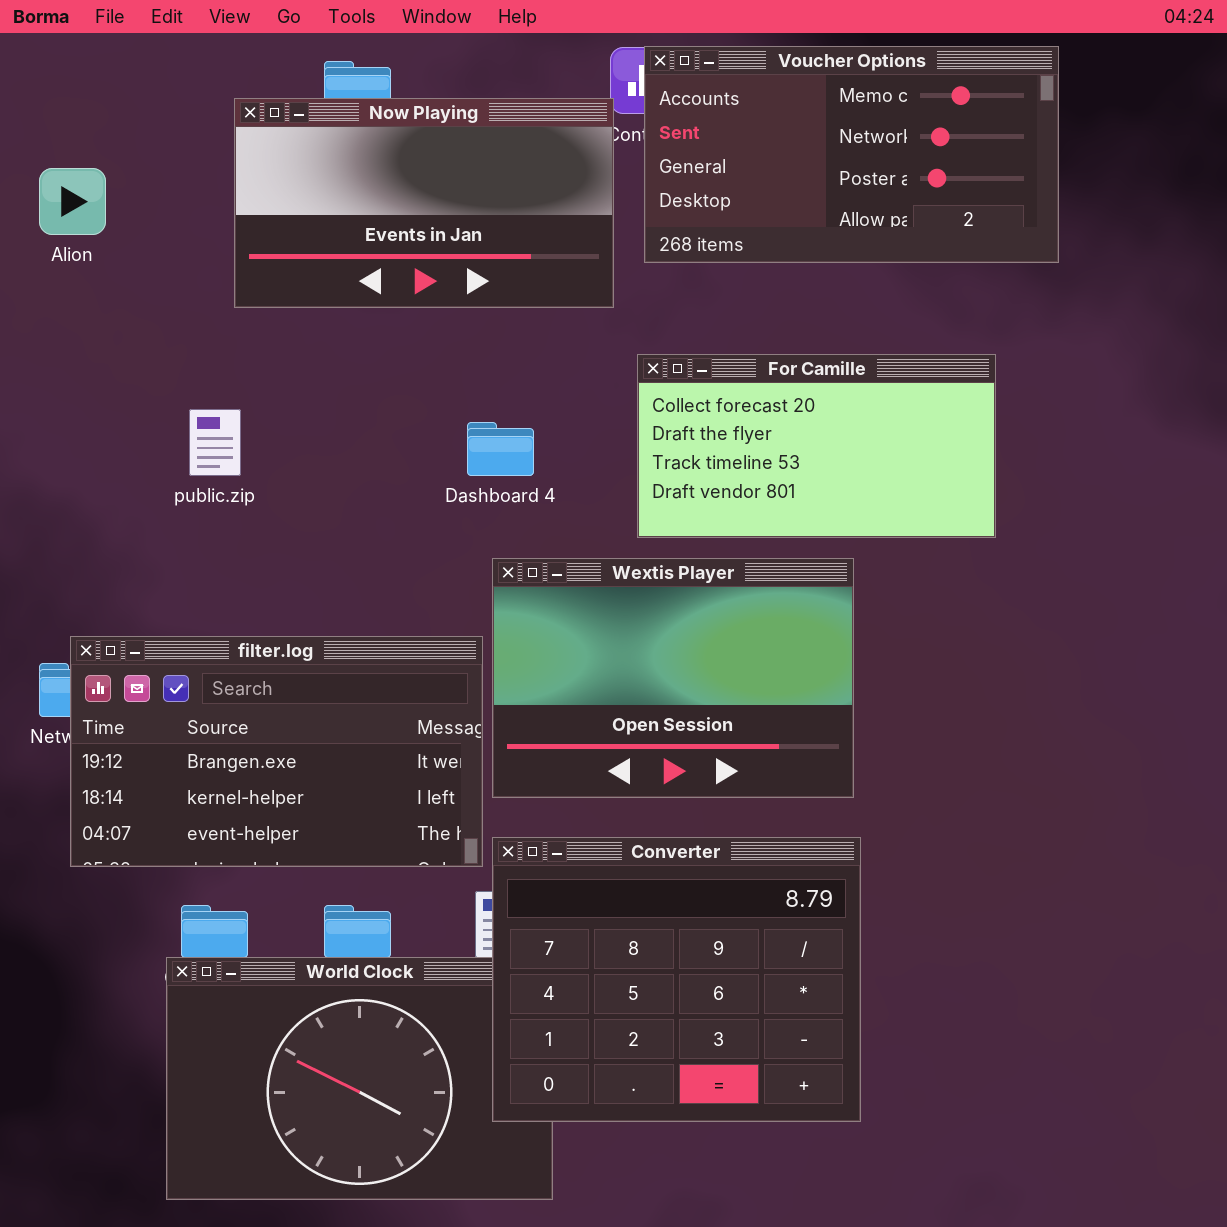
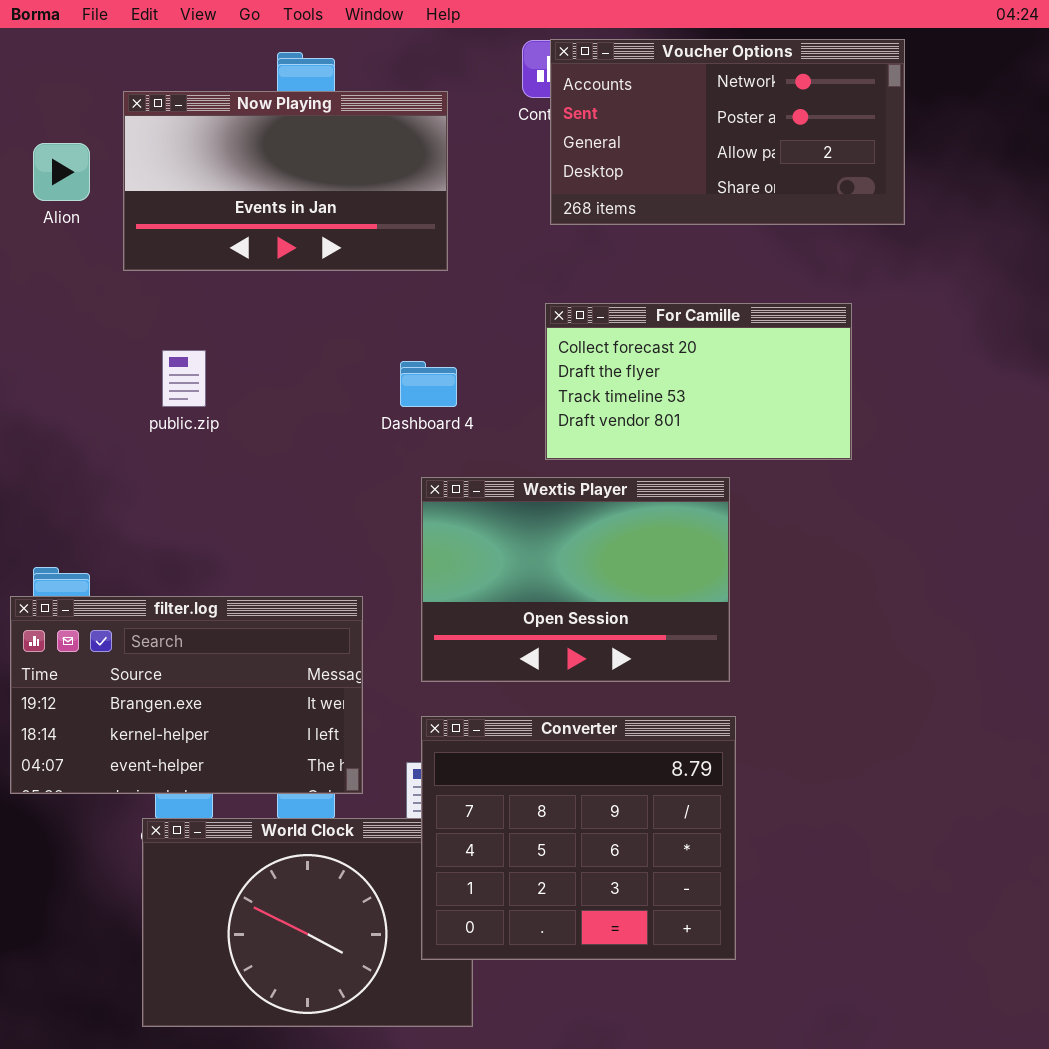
Voucher Options: [644,46,1059,263] -> [550,39,905,225], scrolled down 1 row
Now Playing: [234,98,614,308] -> [123,91,448,271], moved
filter.log: [70,636,483,867] -> [10,596,363,794], moved

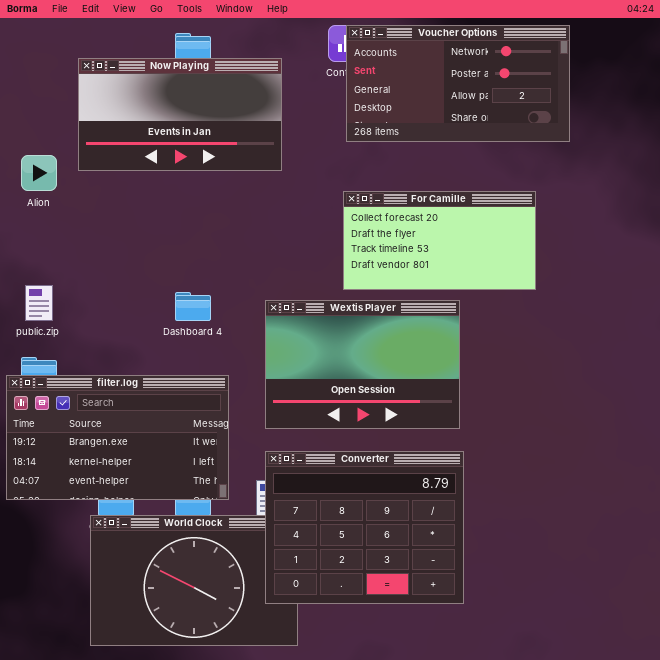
Alion: [33,143,90,201] -> [21,155,57,191], moved
public.zip: [162,350,206,407] -> [25,285,53,321], moved
Dashboard 4: [400,361,457,407] -> [175,292,211,321], moved

